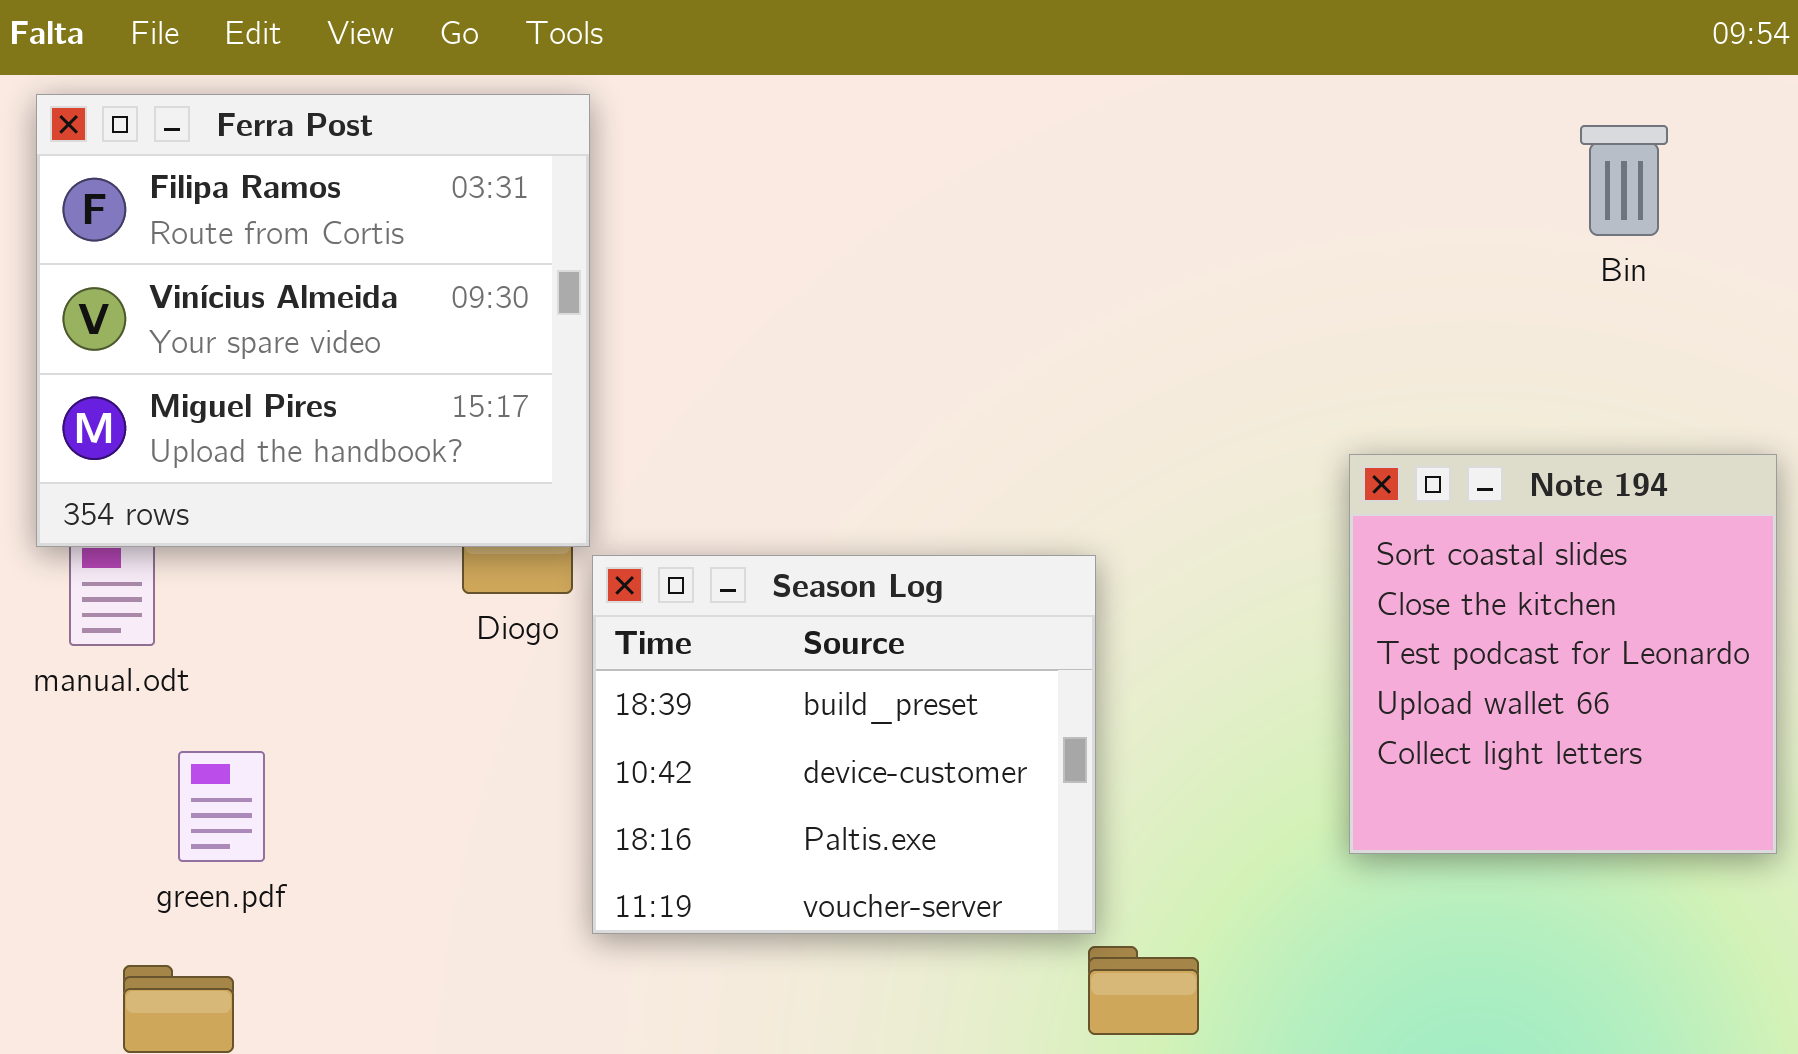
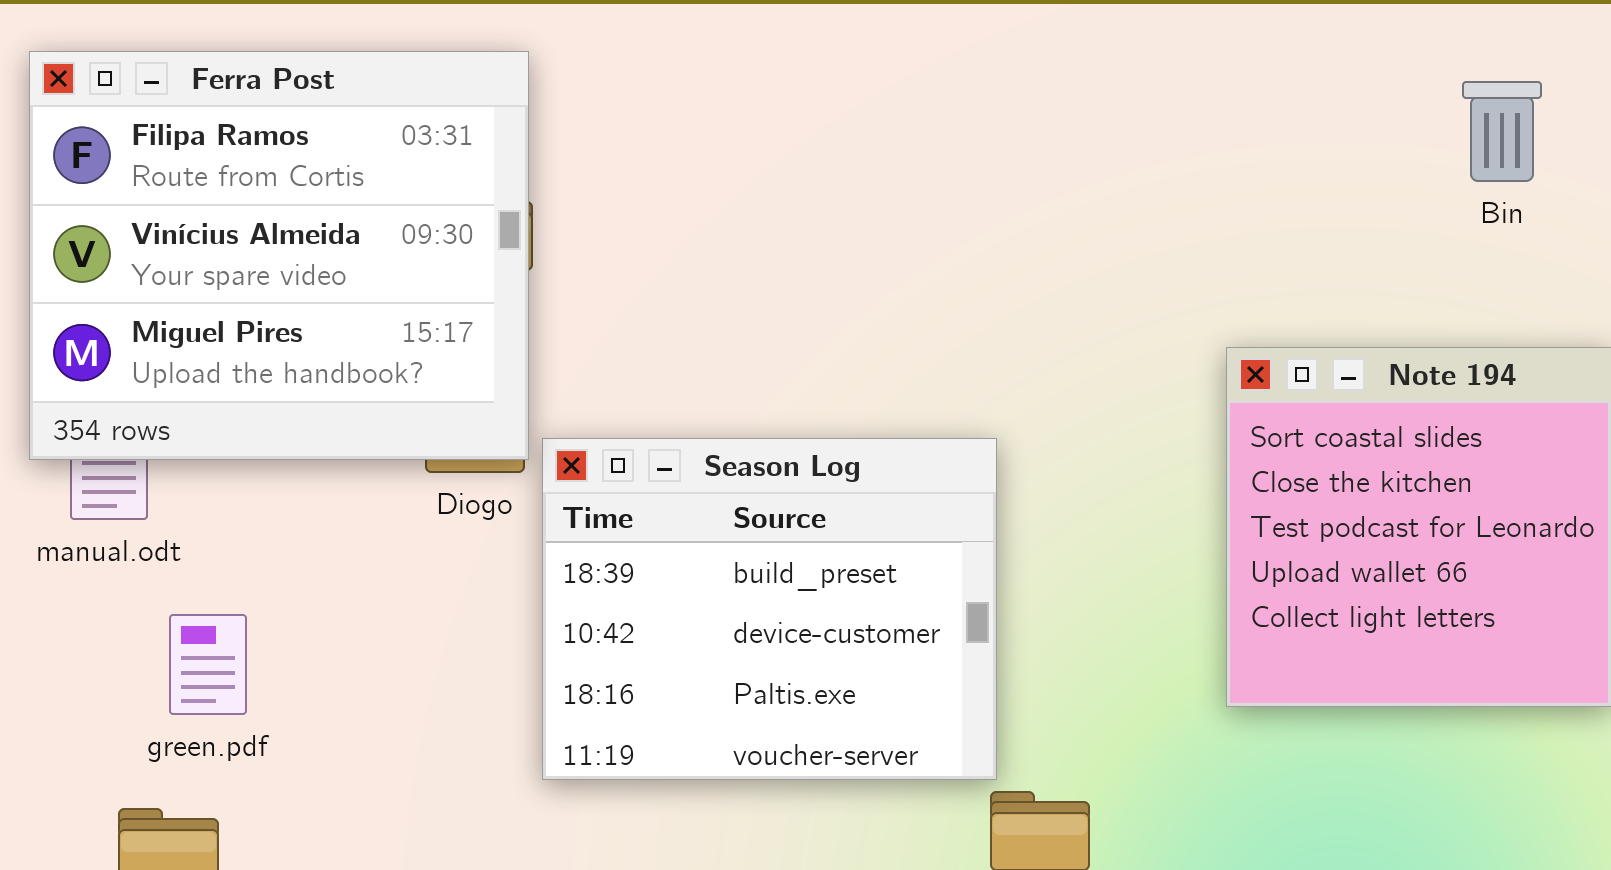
Ferra Post: [36,94,590,547] -> [29,51,529,460], moved
Bin: [1580,125,1668,236] -> [1462,81,1542,182], moved

